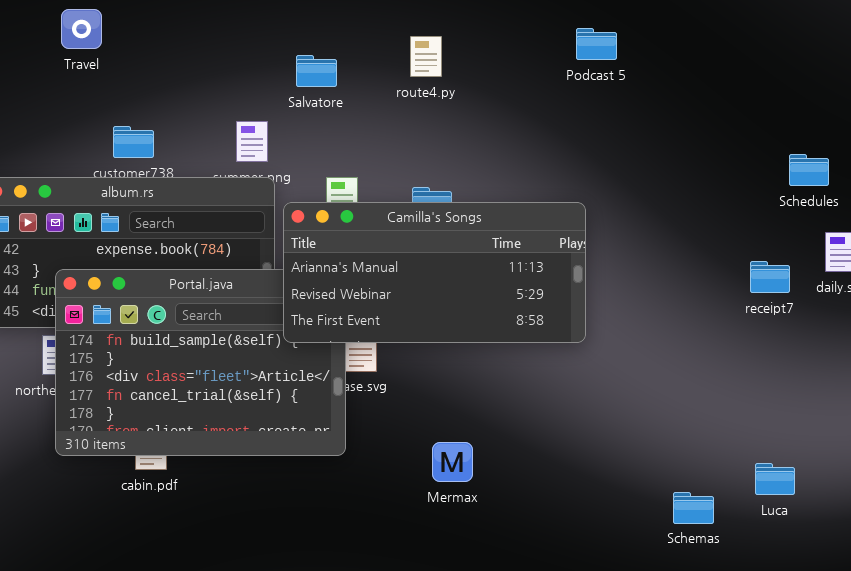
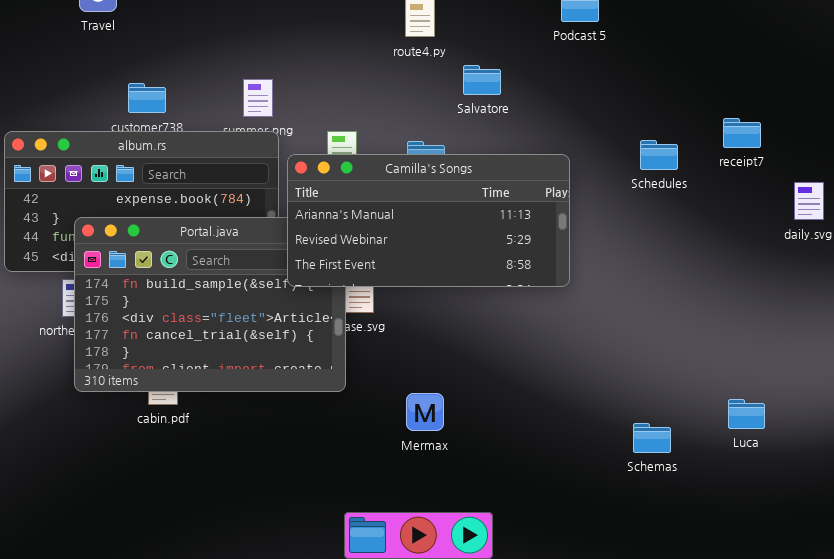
Salvatore: [296,55,337,87] -> [463,65,501,95], moved
Schedules: [789,154,829,186] -> [640,140,678,170], moved
receipt7: [750,261,790,293] -> [723,118,761,148], moved
Mermax: [432,442,473,482] -> [406,393,444,431], moved
Schemas: [673,492,714,524] -> [633,423,671,453], moved

